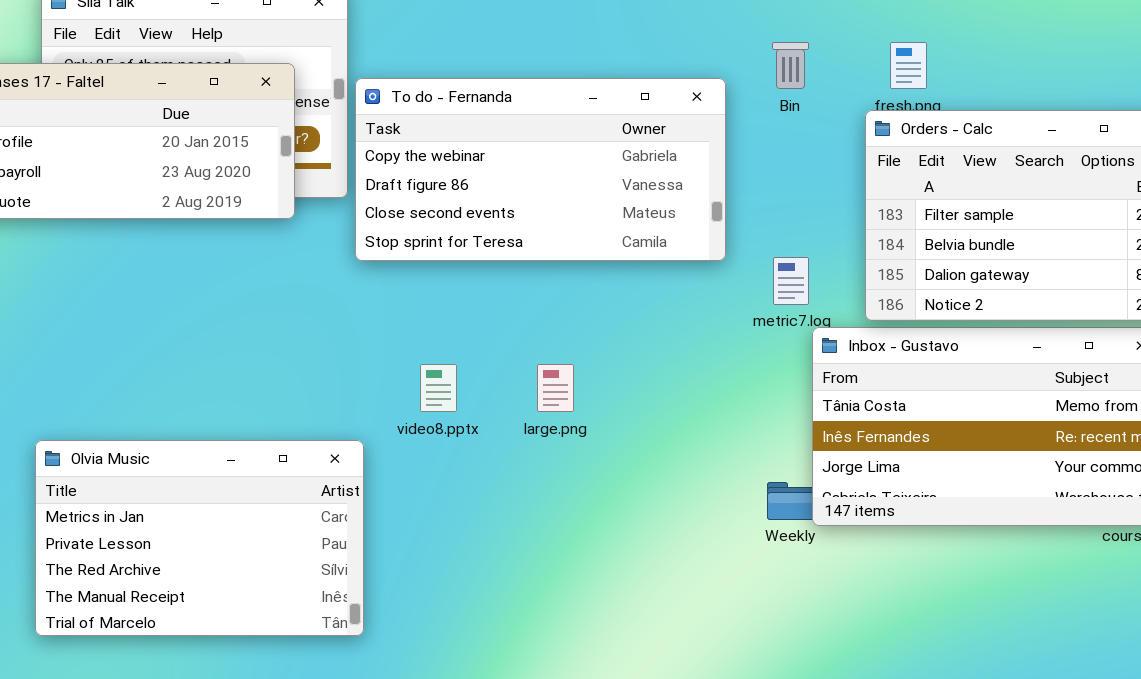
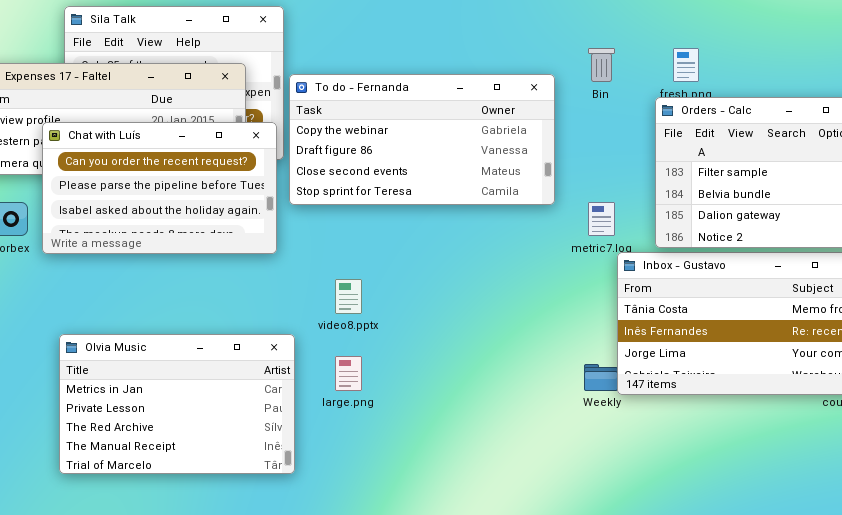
Chat with Luís: none -> [42,122,277,254], opened
large.png: [537,364,574,412] -> [335,356,362,391], moved

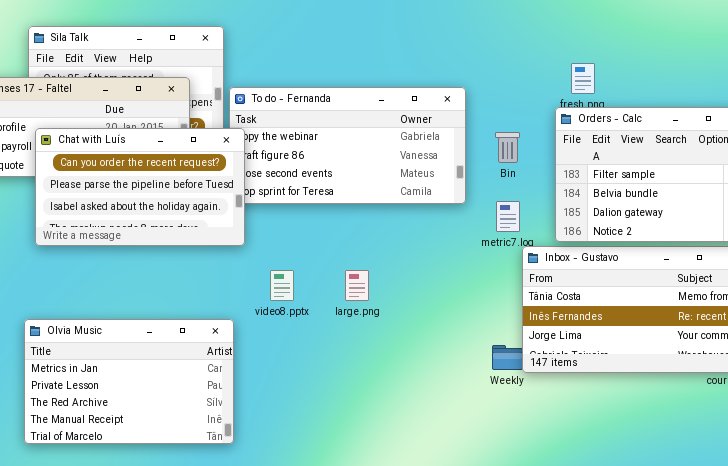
Bin: [588,48,615,82] -> [495,132,520,163], moved
Chat with Luís: [42,122,277,254] -> [35,128,245,246], moved
large.png: [335,356,362,391] -> [345,270,369,301], moved

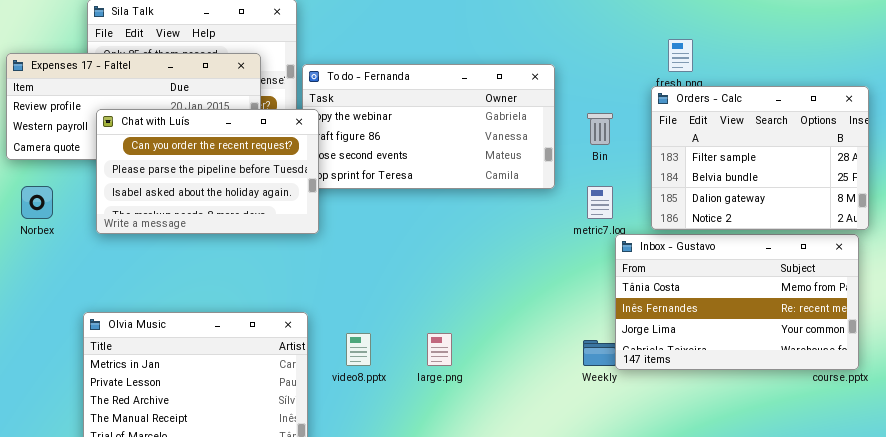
video8.pptx: [270,270,294,301] -> [346,333,371,366], moved
large.png: [345,270,369,301] -> [427,333,452,366], moved

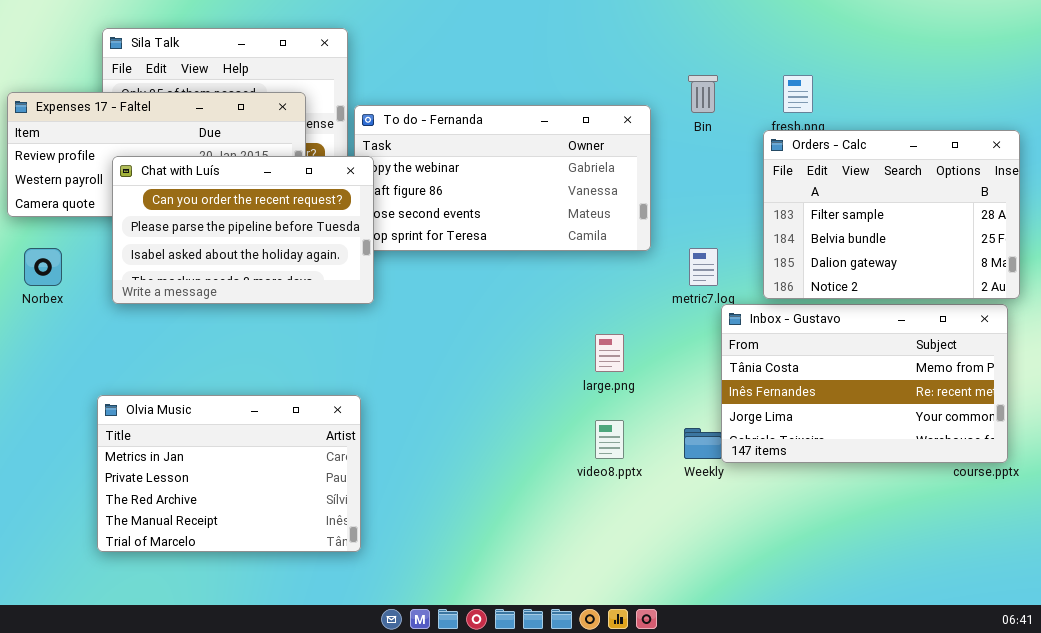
Bin: [587,113,613,145] -> [688,75,718,113], moved
video8.pptx: [346,333,371,366] -> [595,420,624,459], moved
large.png: [427,333,452,366] -> [595,334,624,372], moved

